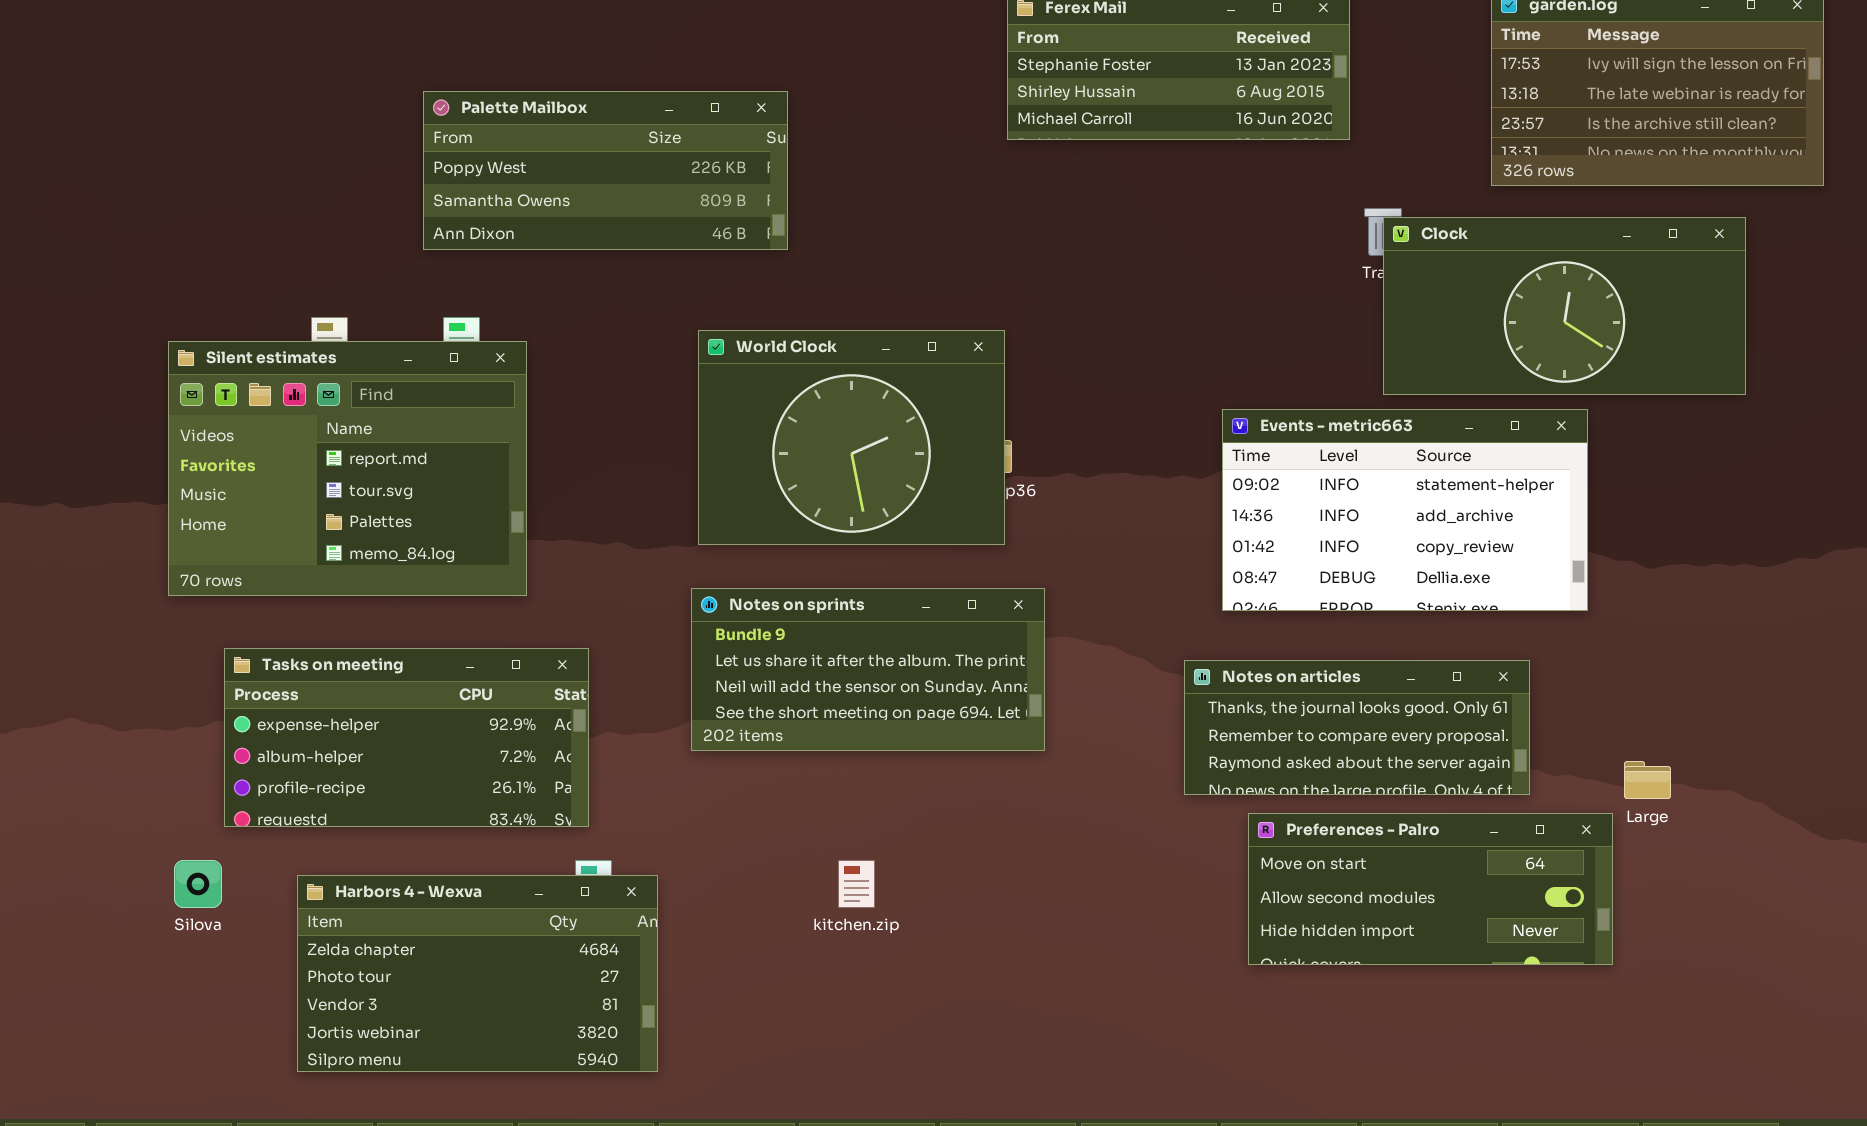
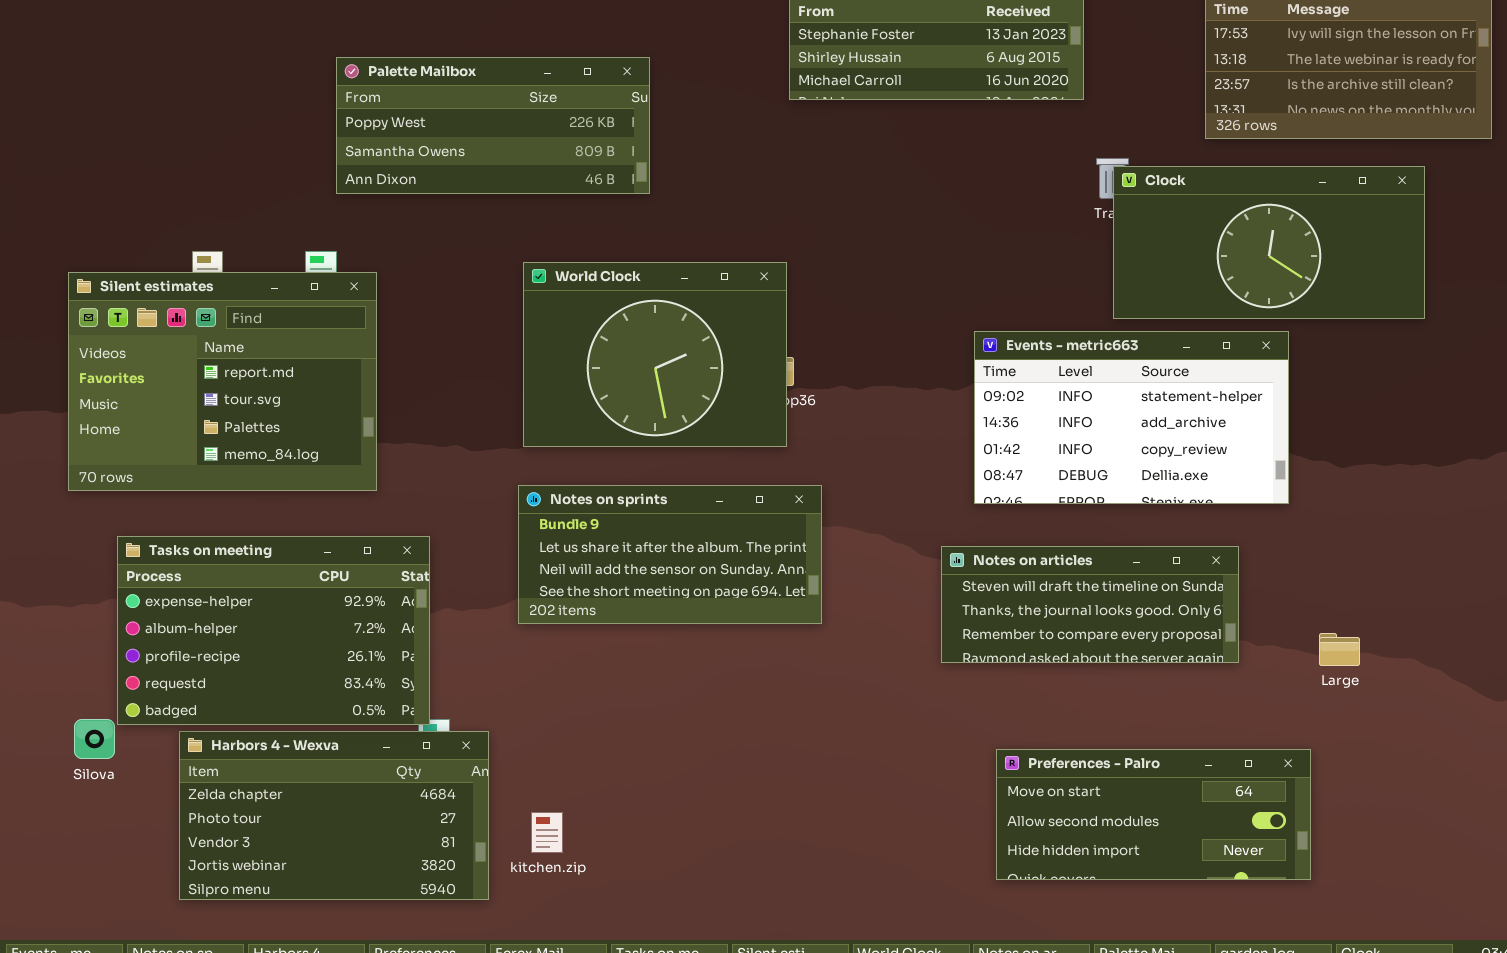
Palette Mailbox: [423,91,788,250] -> [336,57,650,194], moved
Tasks on meeting: [224,648,589,827] -> [117,536,430,725], resized
Notes on articles: [1184,660,1530,795] -> [941,546,1239,663], scrolled up 1 row
Preferences - Palro: [1248,813,1613,965] -> [996,749,1311,880], moved
kitchen.zip: [838,860,875,908] -> [531,812,563,853], moved

